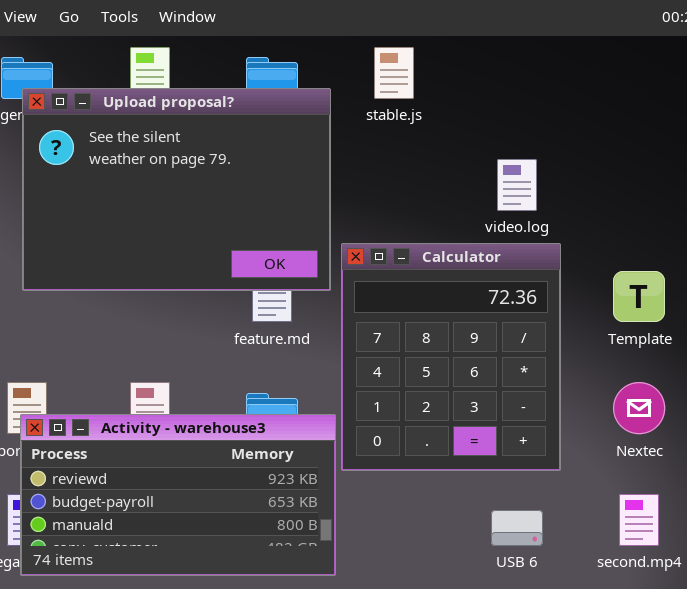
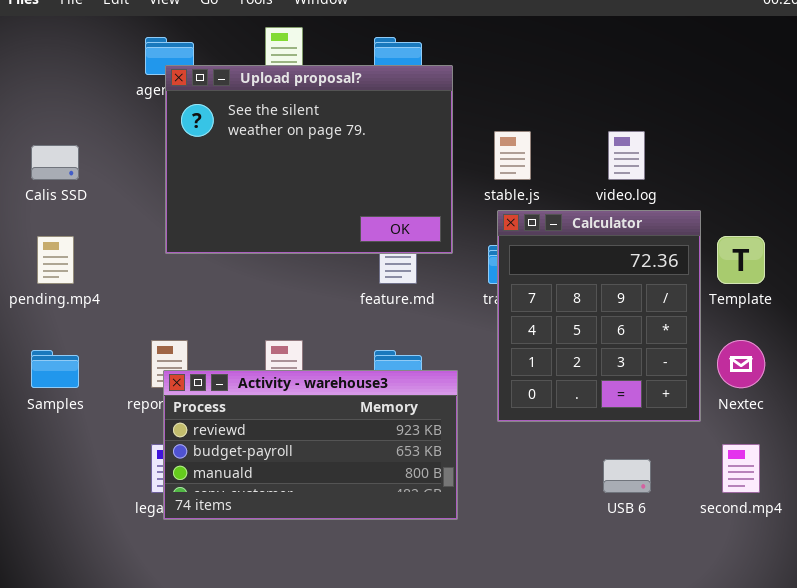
stable.js: [374,47,414,99] -> [494,131,531,180], moved
Calculator: [341,243,561,471] -> [497,210,701,422], moved

